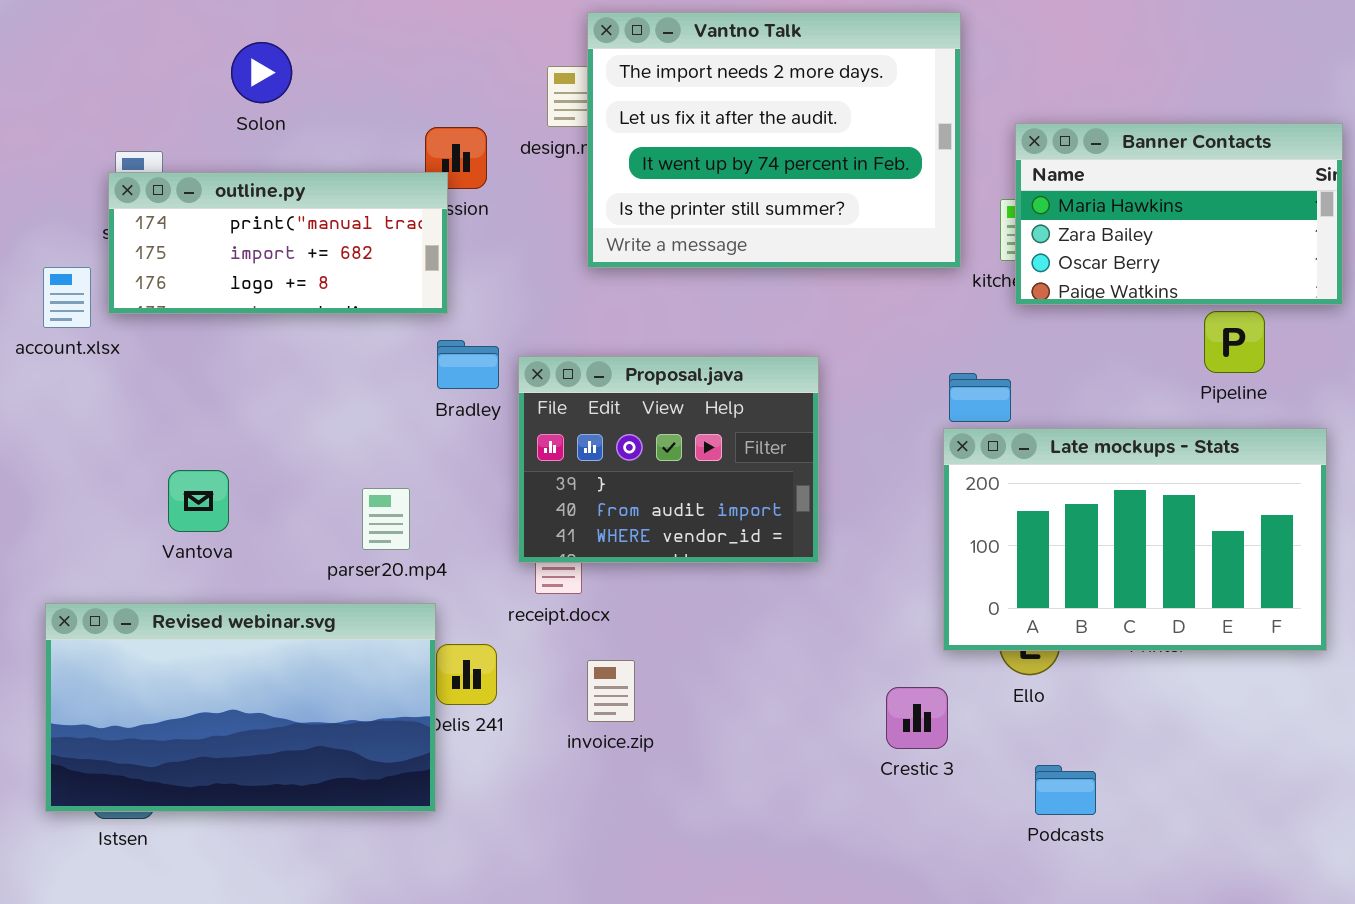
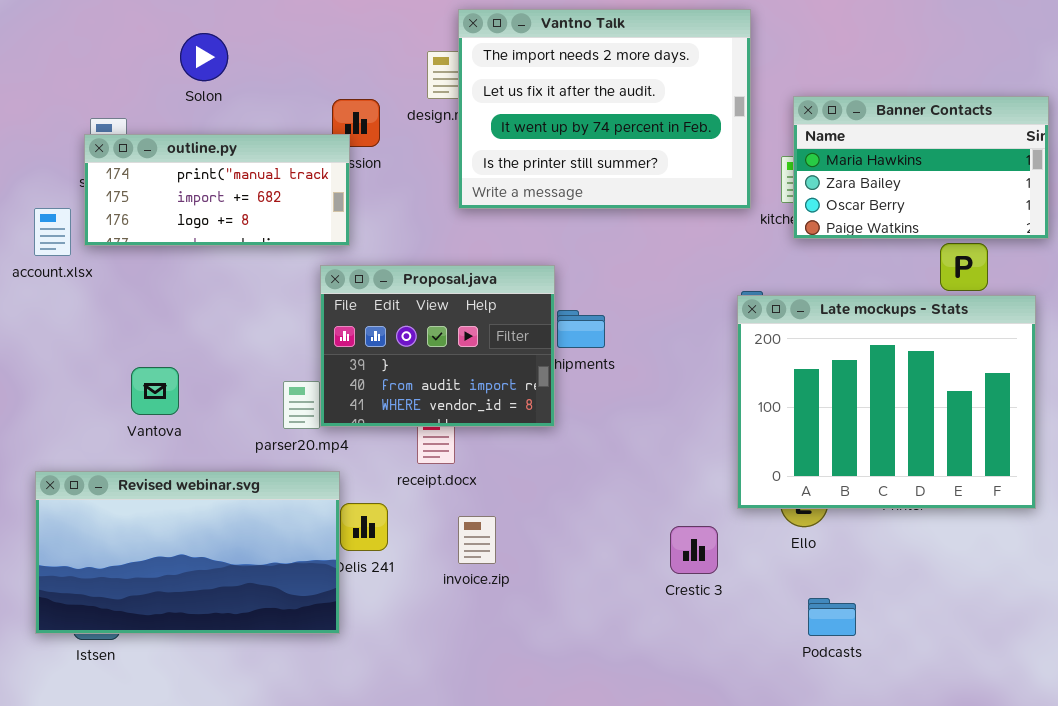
Proposal.java: [518,356,819,563] -> [320,265,555,427], moved
Late mockups - Stats: [943,428,1327,651] -> [737,295,1036,509], resized
Crestic 3: [886,687,948,749] -> [670,526,718,574], moved

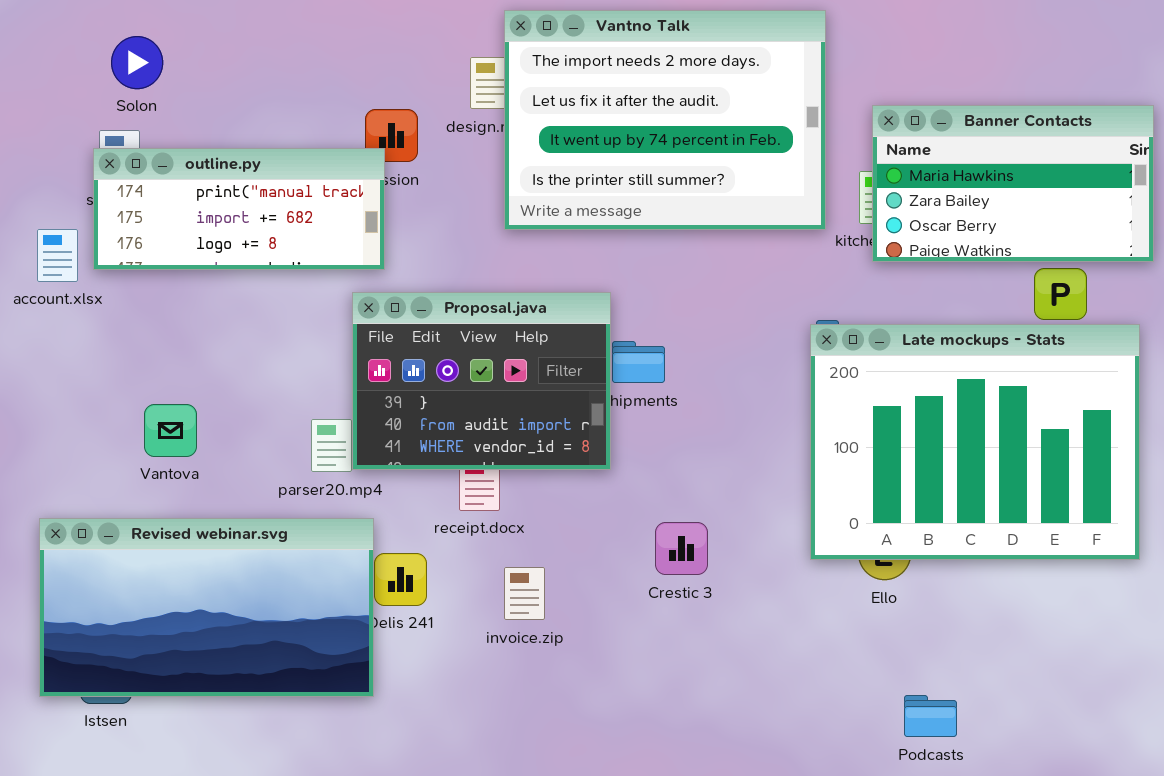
Solon: [180,33,228,81] -> [111,36,163,89], moved
Crestic 3: [670,526,718,574] -> [655,522,708,575], moved
Podcasts: [808,598,856,636] -> [904,695,957,737], moved

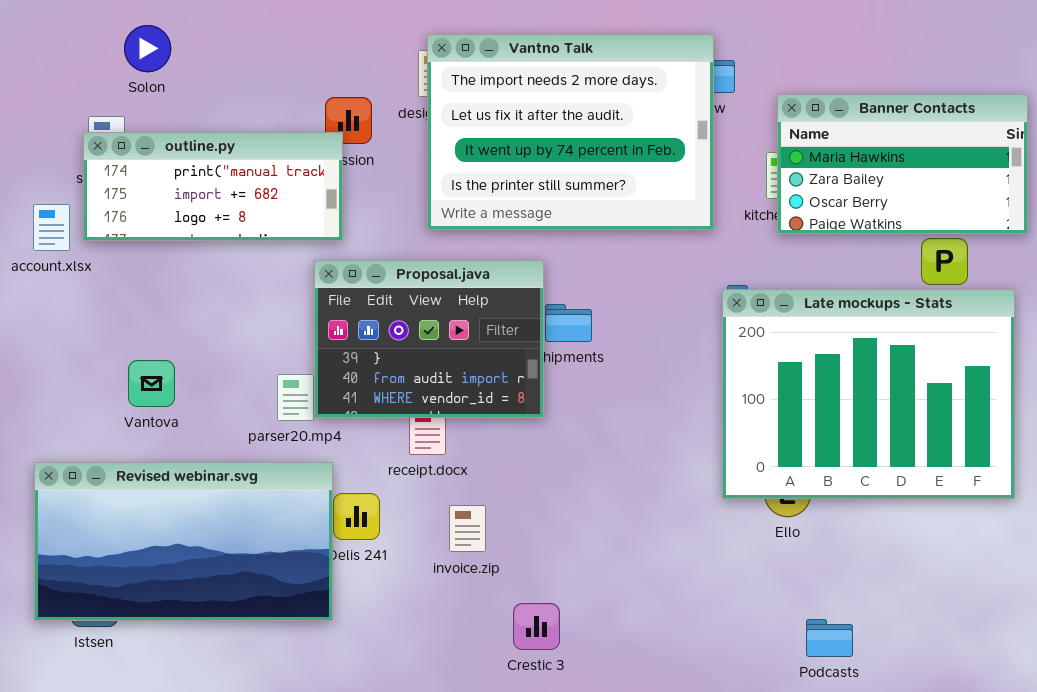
Vantno Talk: [504,10,826,230] -> [427,34,714,230], moved
Solon: [111,36,163,89] -> [124,25,171,72], moved
Crestic 3: [655,522,708,575] -> [513,603,560,650], moved

